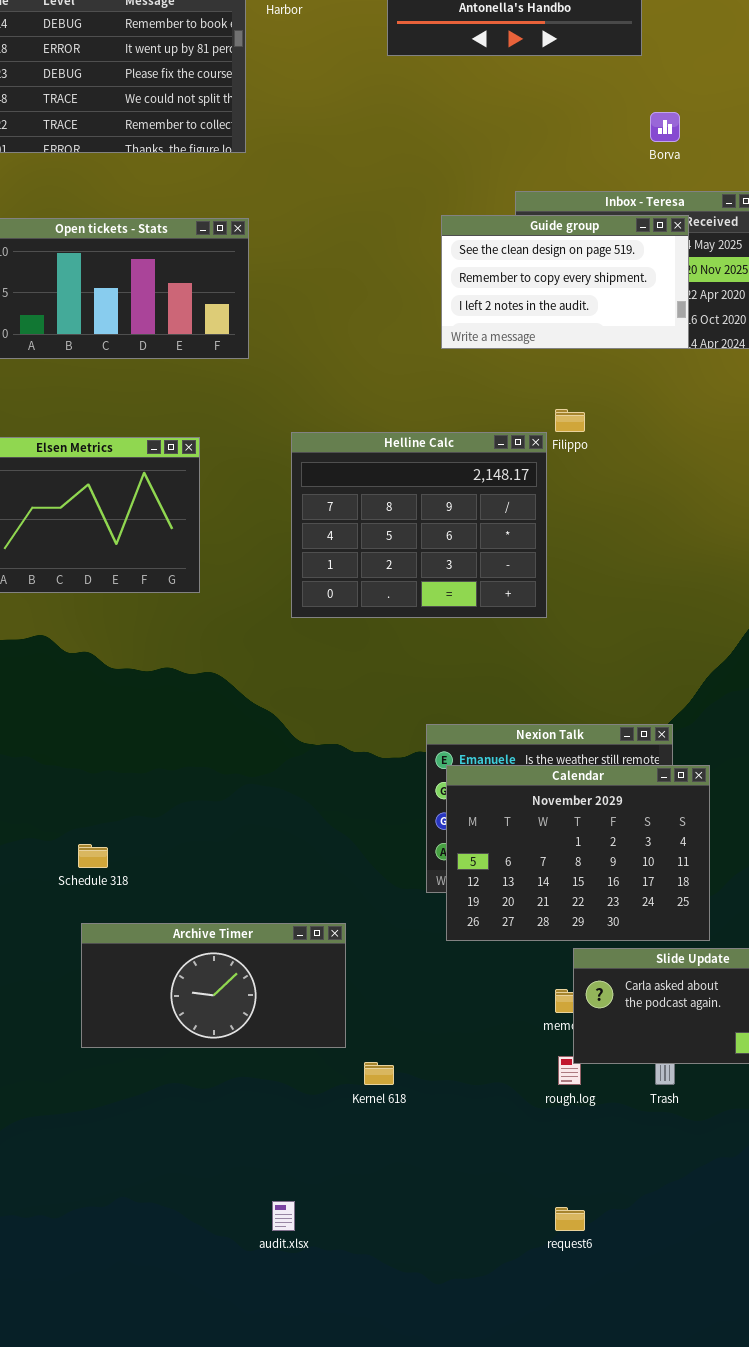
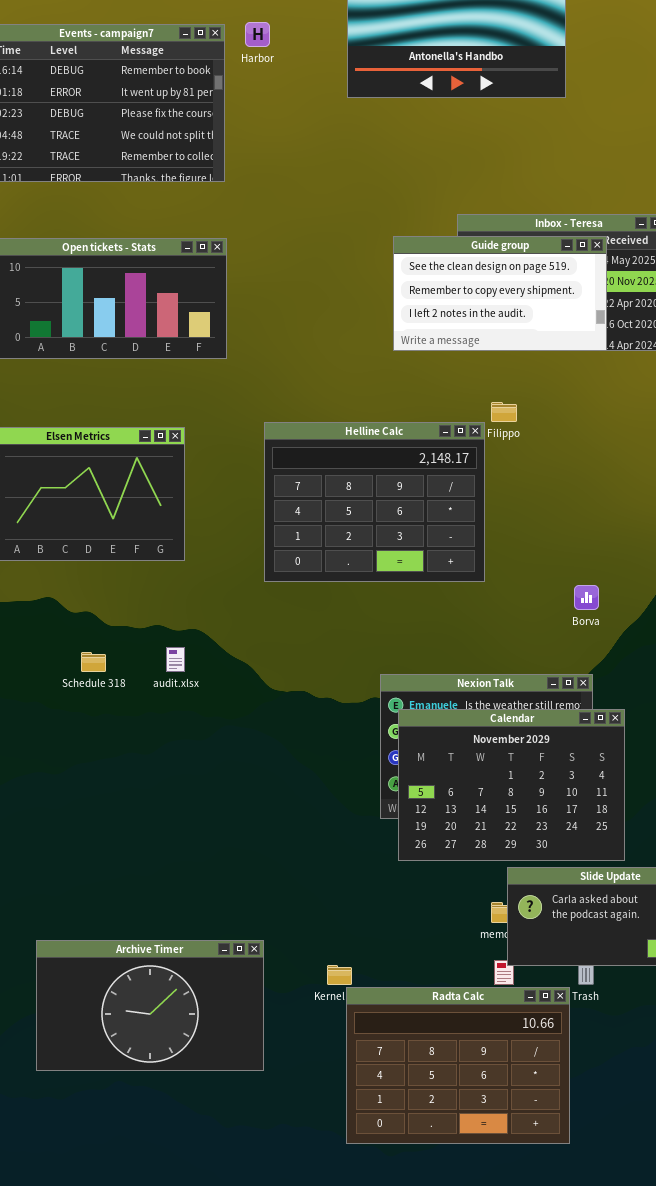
Borva: [650,112,680,142] -> [574,585,599,610], moved
Schedule 318: [78,844,108,868] -> [81,652,106,672], moved
Archive Timer: [81,923,346,1048] -> [36,940,264,1071], moved, resized
Radta Calc: none -> [346,987,570,1144], opened
audit.xlsx: [272,1201,295,1231] -> [166,647,185,672], moved

